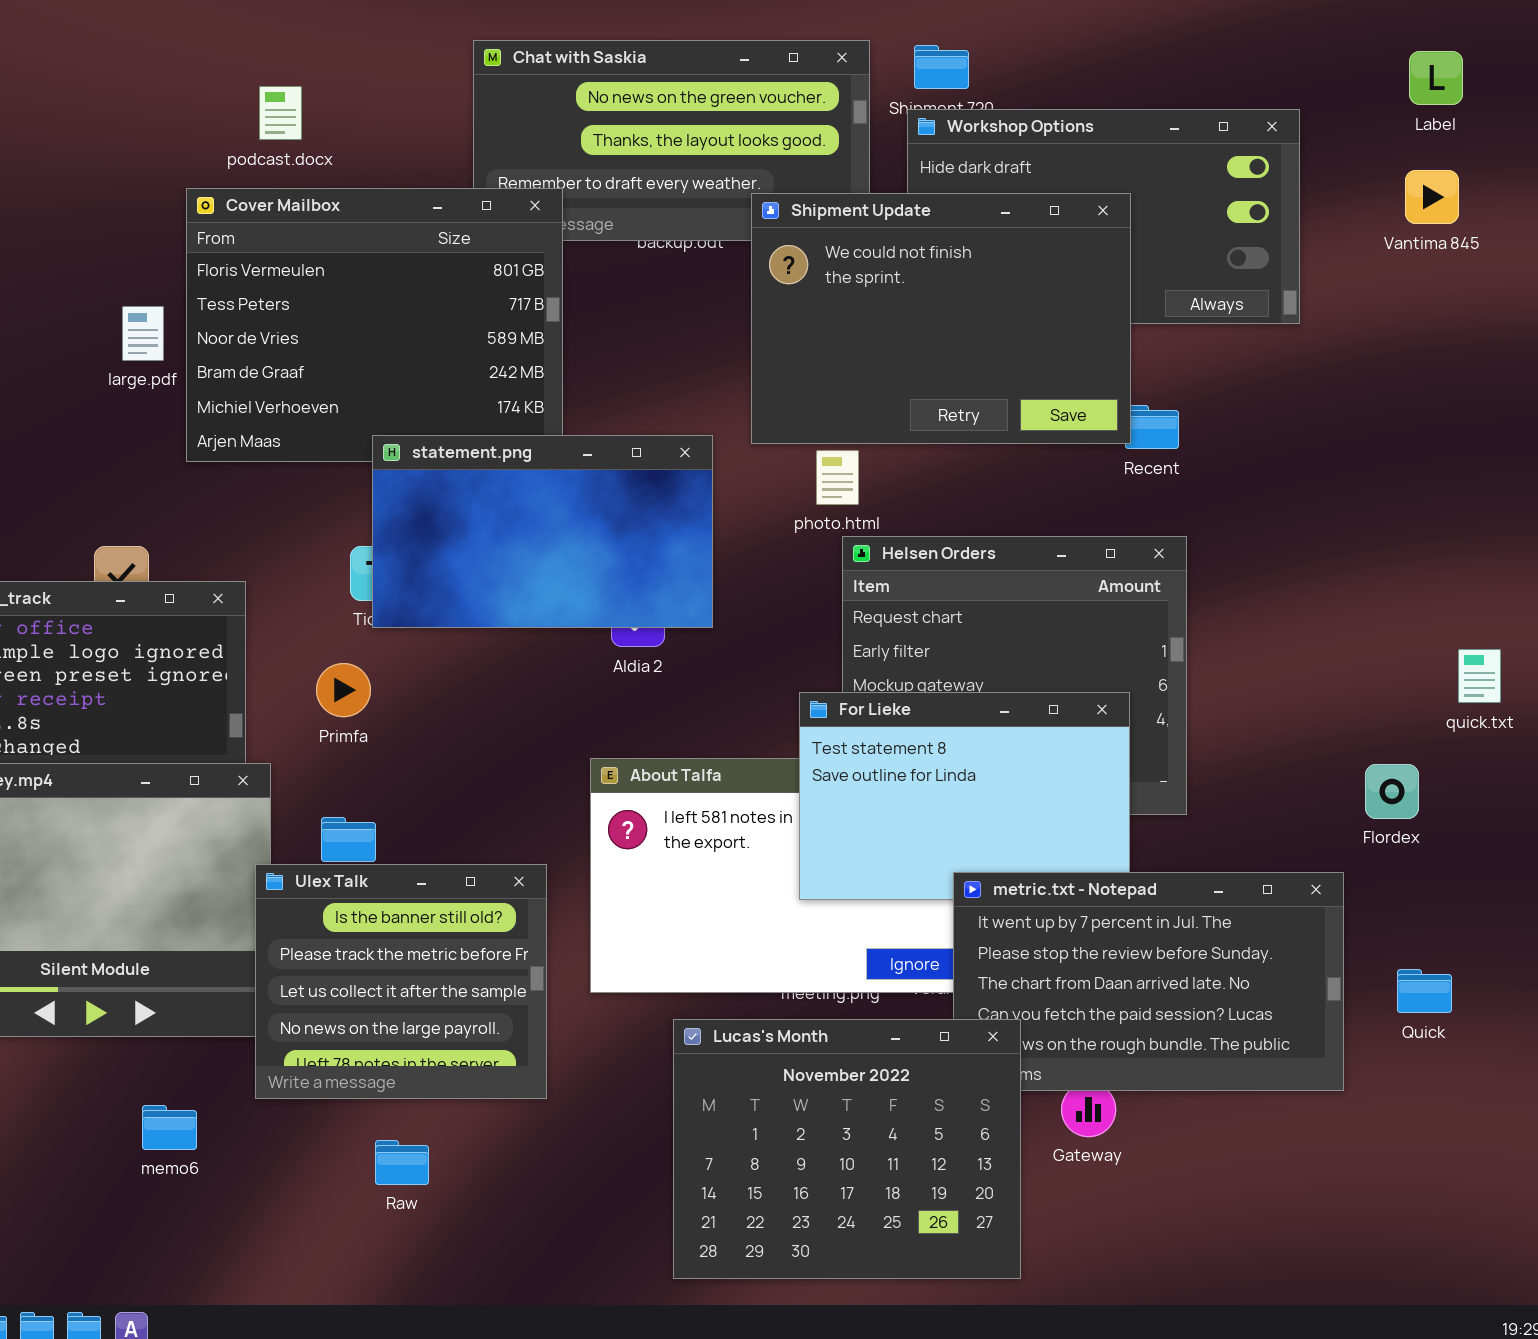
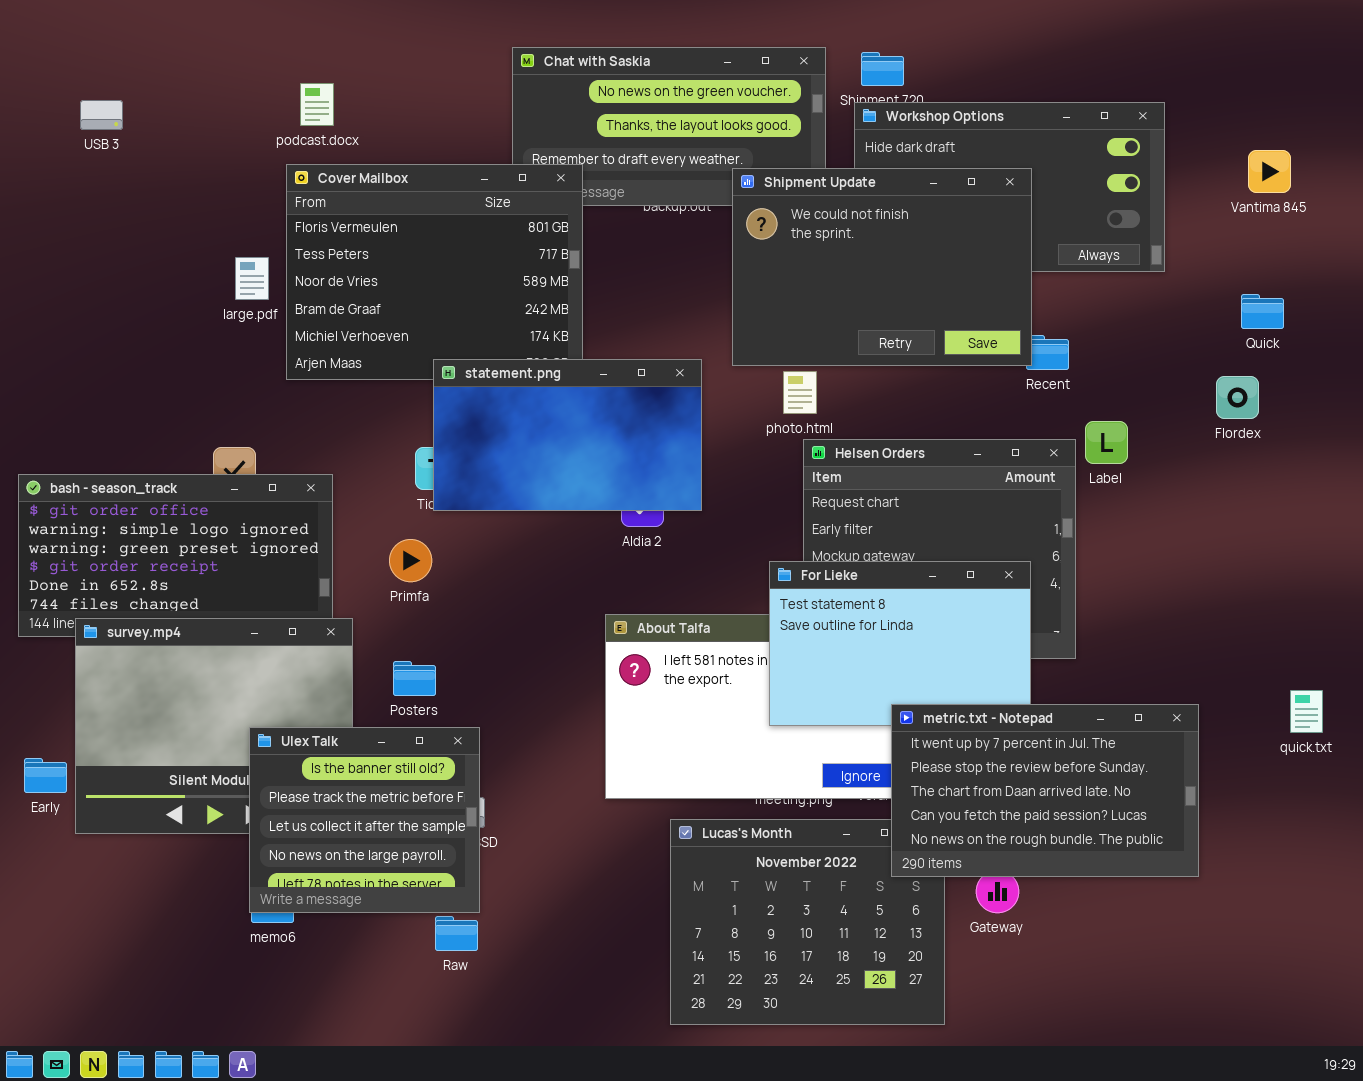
Label: [1409,51,1463,105] -> [1085,421,1128,464], moved
podcast.docx: [259,86,302,140] -> [300,83,334,126], moved
quick.txt: [1458,649,1501,703] -> [1290,690,1323,733], moved
Flordex: [1365,764,1419,819] -> [1216,376,1259,419], moved
Ulex Talk: [255,864,547,1099] -> [249,727,480,913], moved
metric.txt - Notepad: [953,872,1344,1091] -> [891,704,1199,877], raised
Quick: [1397,969,1452,1013] -> [1241,294,1284,329], moved

